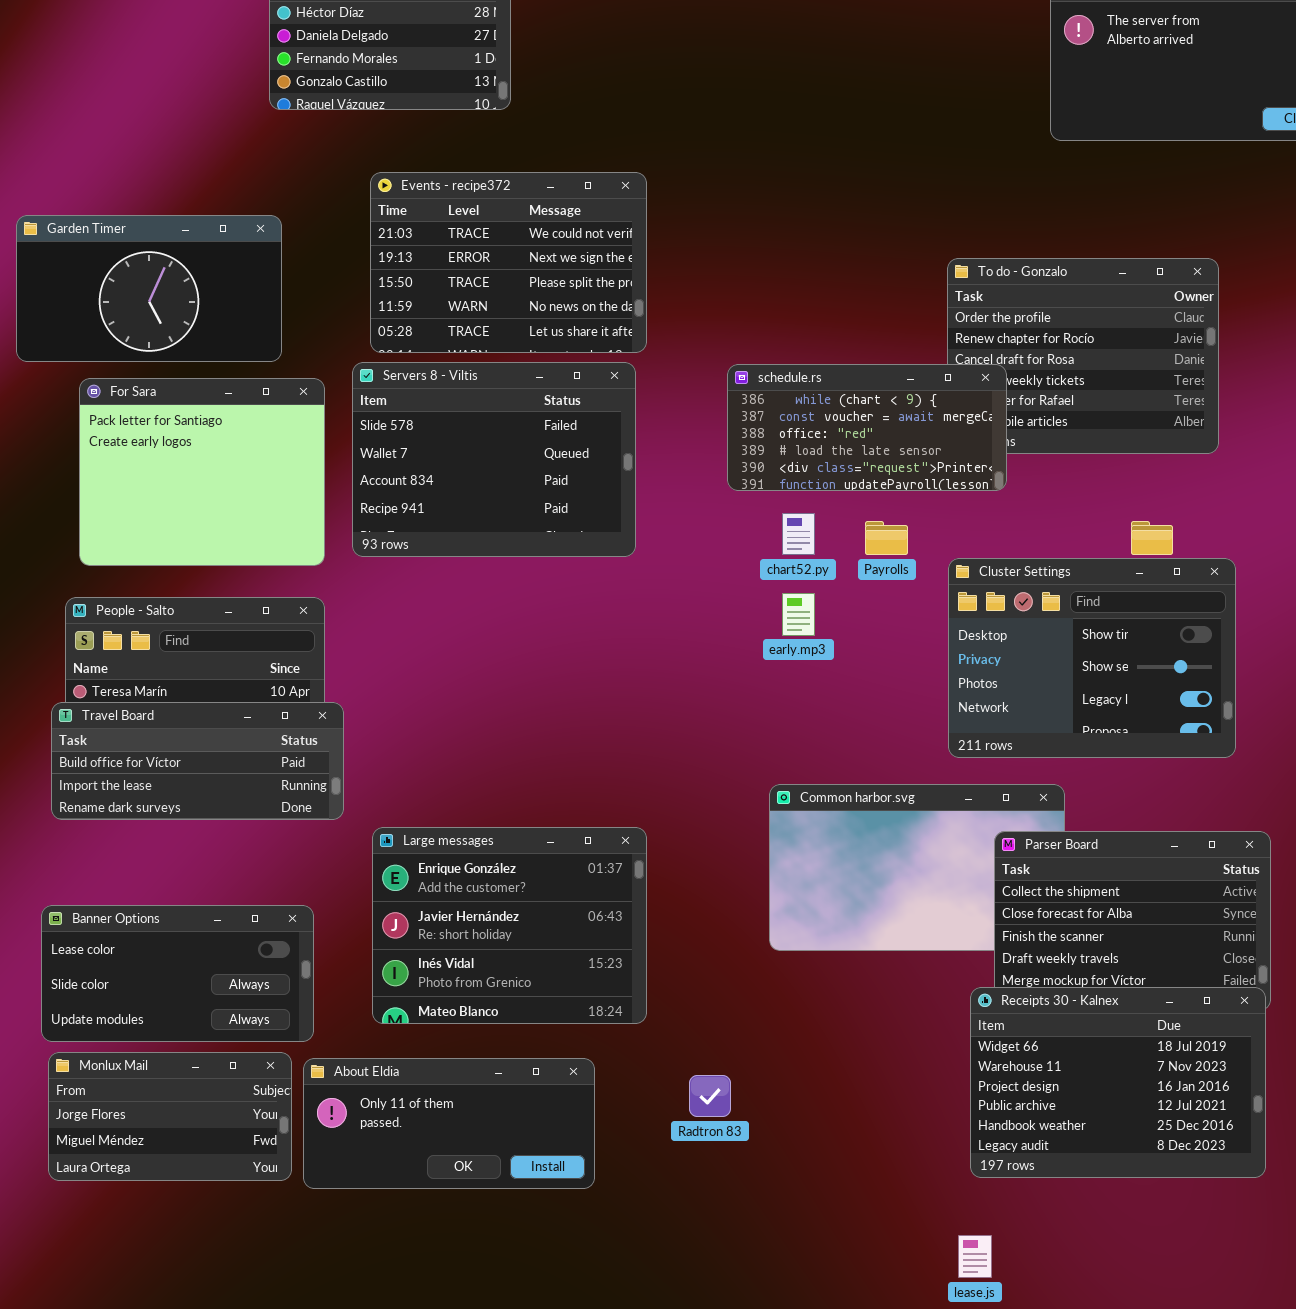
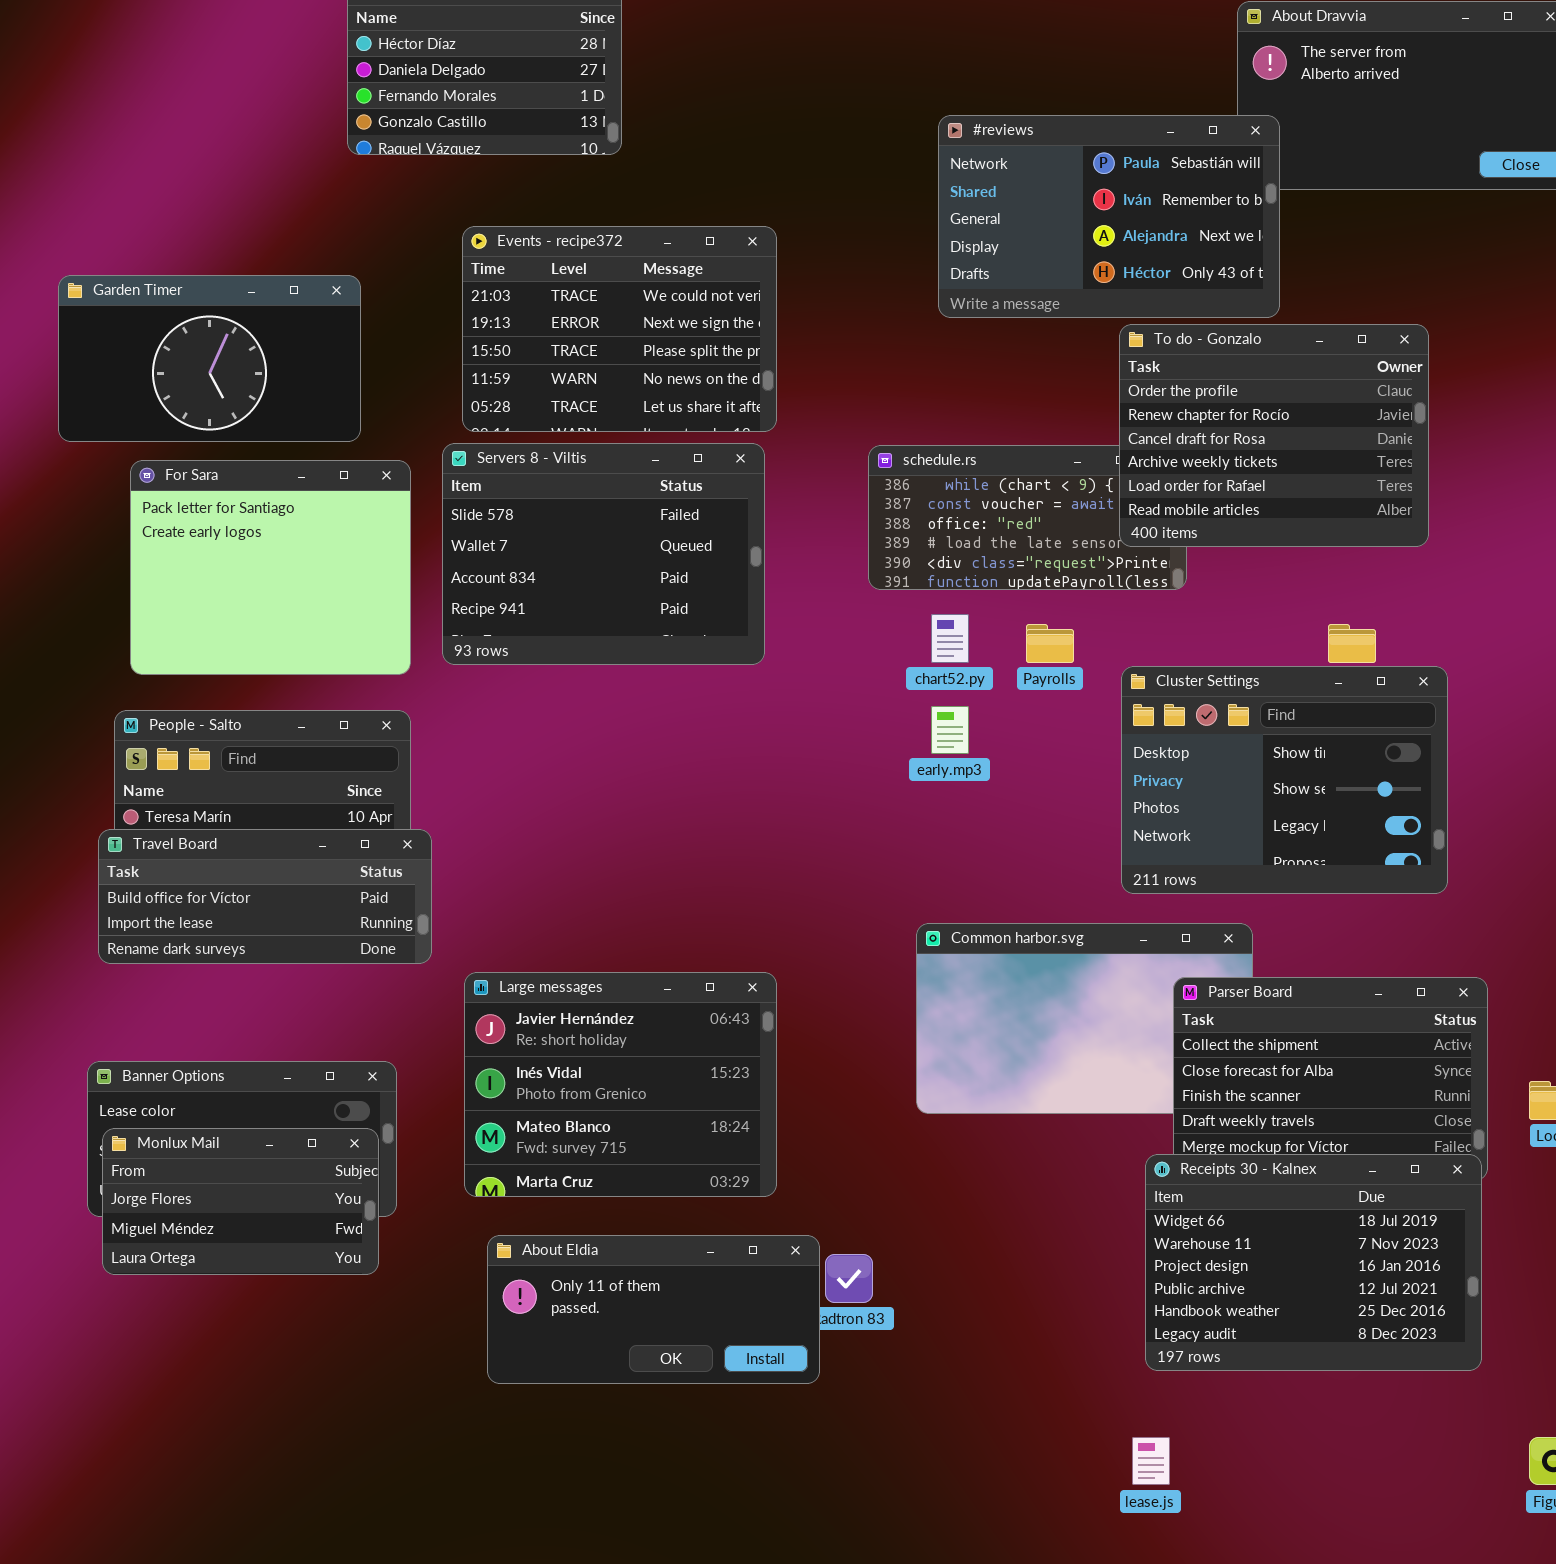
#reviews: none -> [938,115,1280,318], opened
To do - Gonzalo: [947,258,1219,454] -> [1119,324,1429,547], raised
Large messages: [372,827,647,1024] -> [464,972,777,1197], scrolled down 1 row
Monlux Mail: [48,1052,292,1181] -> [102,1128,379,1275], moved
About Eldia: [303,1058,595,1189] -> [487,1235,820,1384], moved

